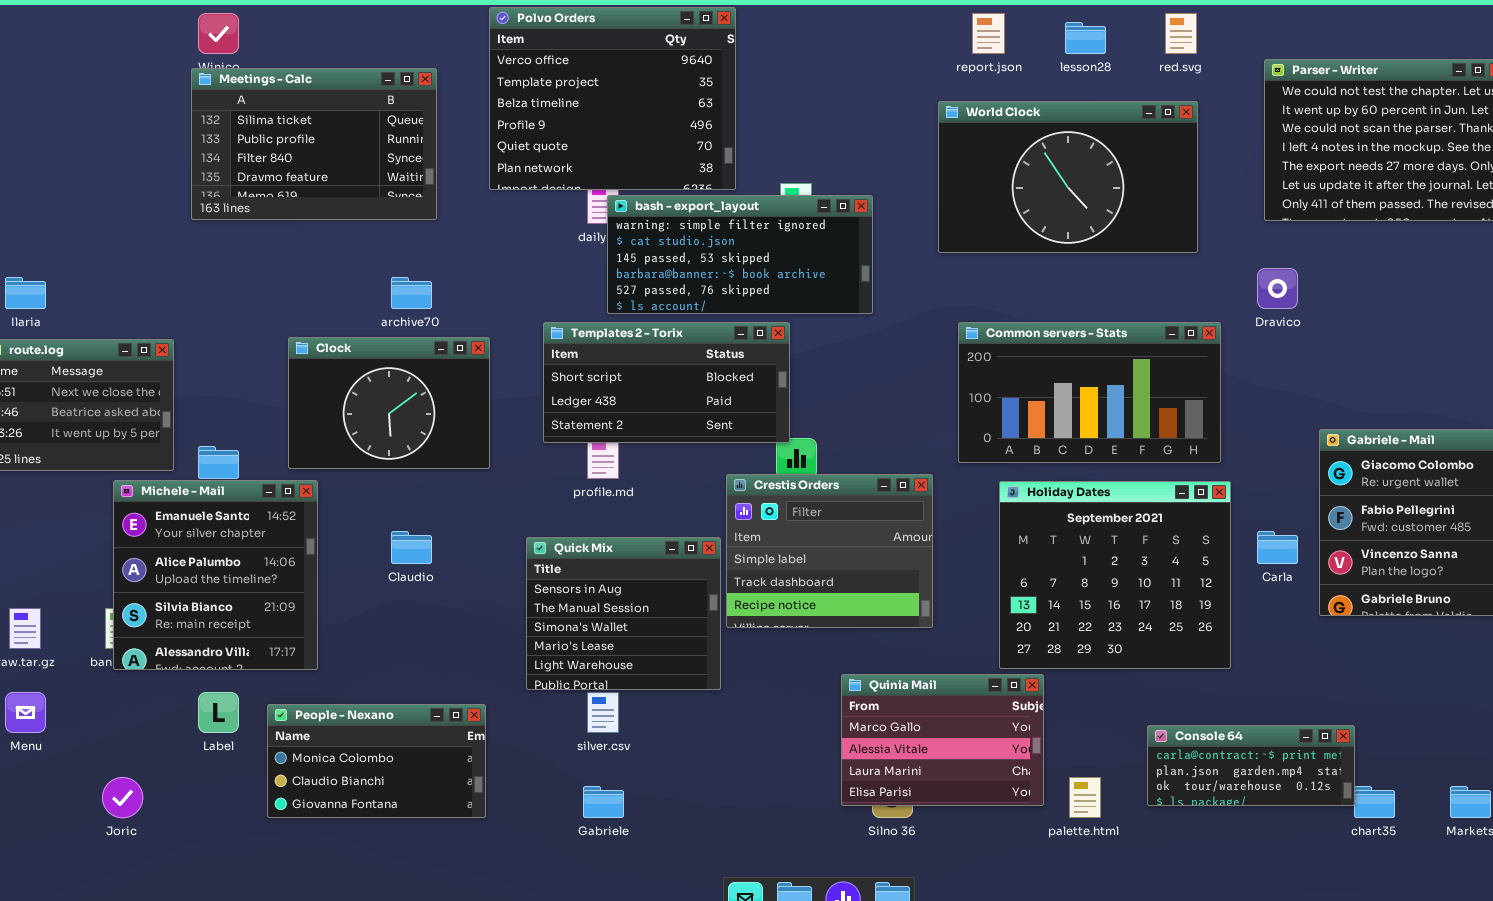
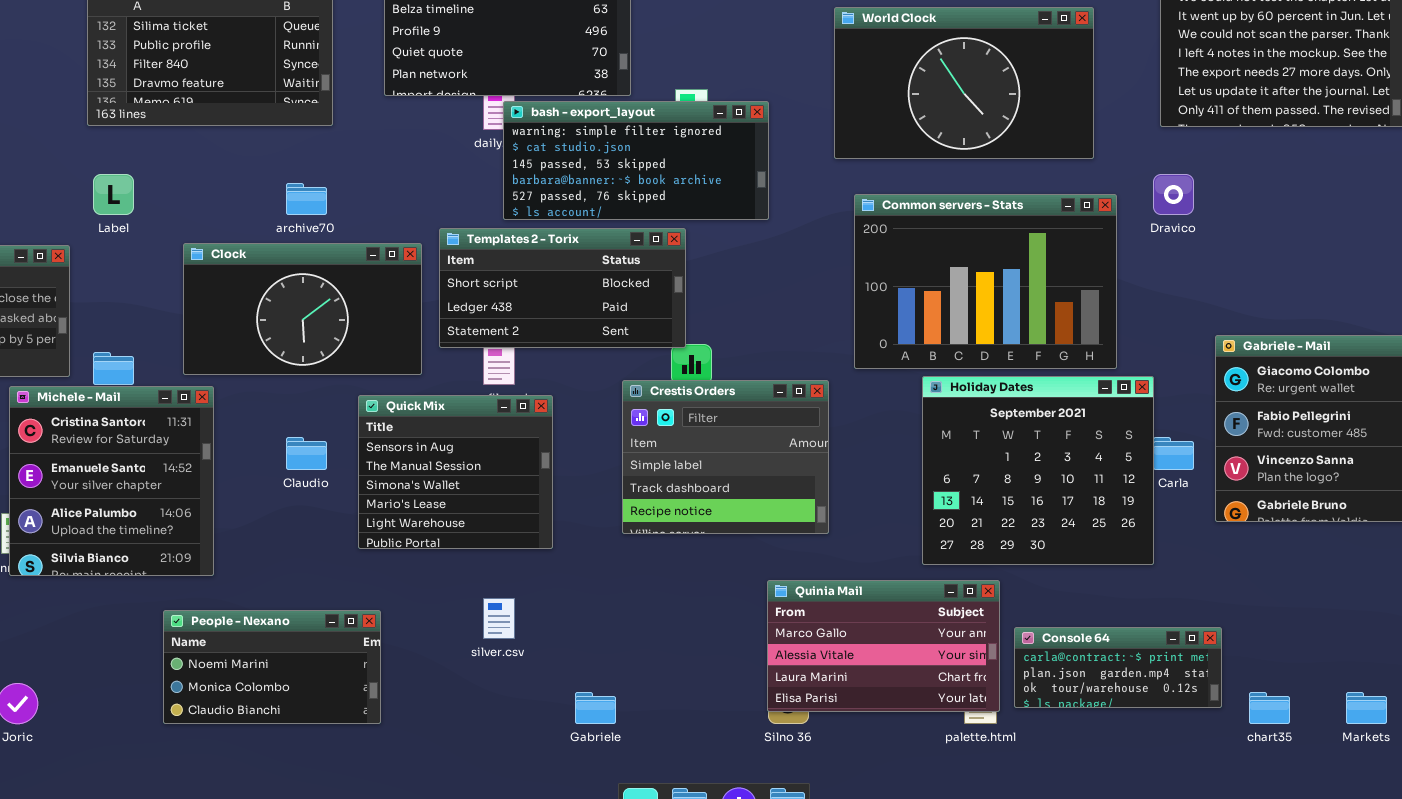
Common servers - Stats: [958,322,1221,463] -> [854,194,1117,369], resized
Clock: [288,337,490,469] -> [183,243,422,375], resized
Michele - Mail: [113,480,318,670] -> [9,386,214,576], scrolled up 1 row
Holiday Dates: [999,481,1231,669] -> [922,376,1154,565], moved
Quick Mix: [526,537,721,690] -> [358,395,553,549], moved
Quinia Mail: [841,674,1044,806] -> [767,580,1000,712], moved, resized
Label: [198,692,239,733] -> [93,174,134,215], moved
People - Nexano: [267,704,486,818] -> [163,610,381,724], scrolled up 1 row
Console 64: [1147,725,1355,806] -> [1014,627,1222,708], moved
Gabriele: [583,786,624,818] -> [575,692,616,724], moved

